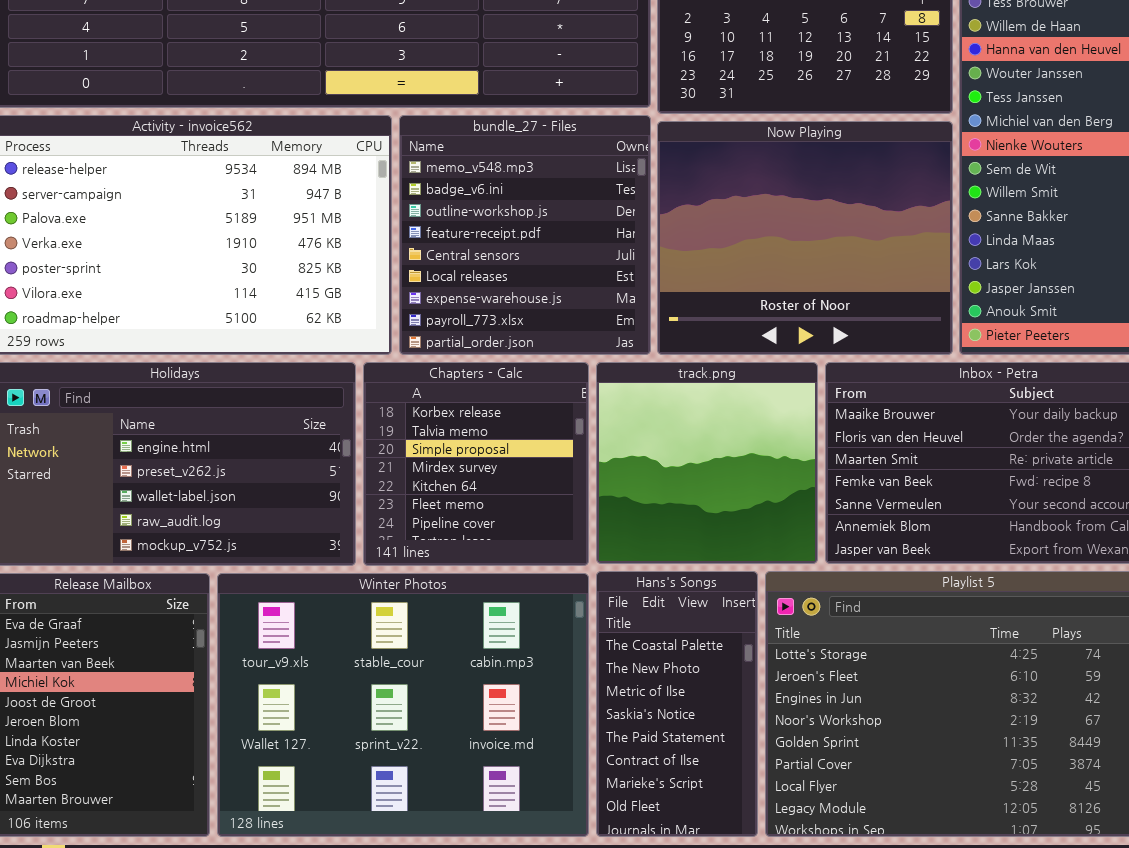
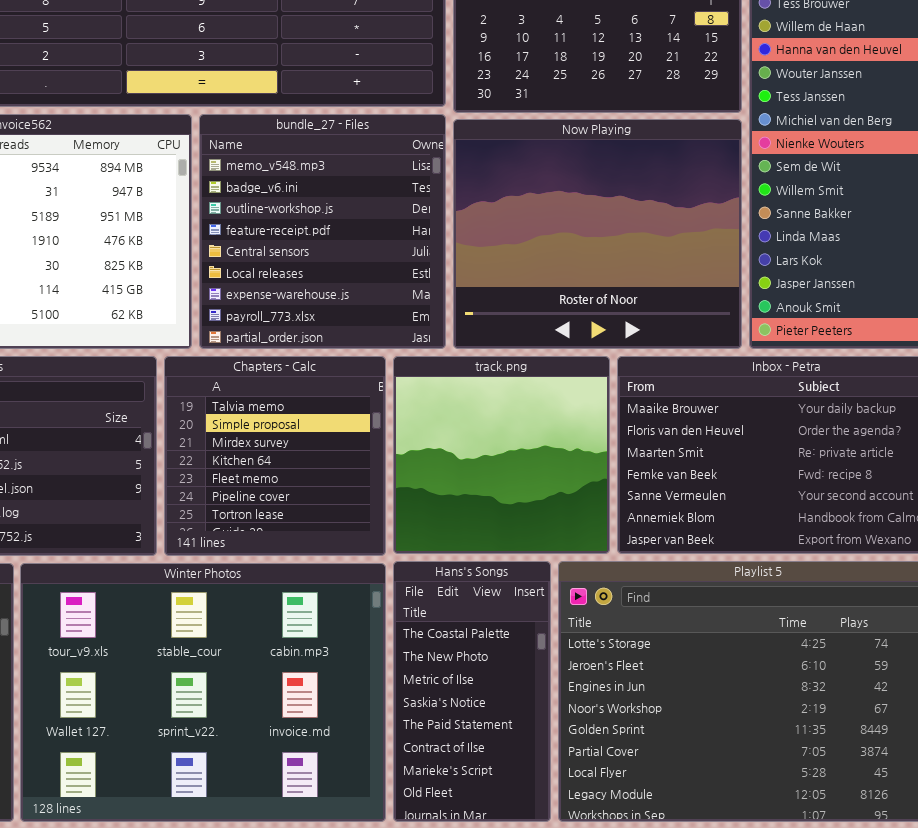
Chapters - Calc: [363,362,589,566] -> [164,356,386,556], scrolled down 1 row

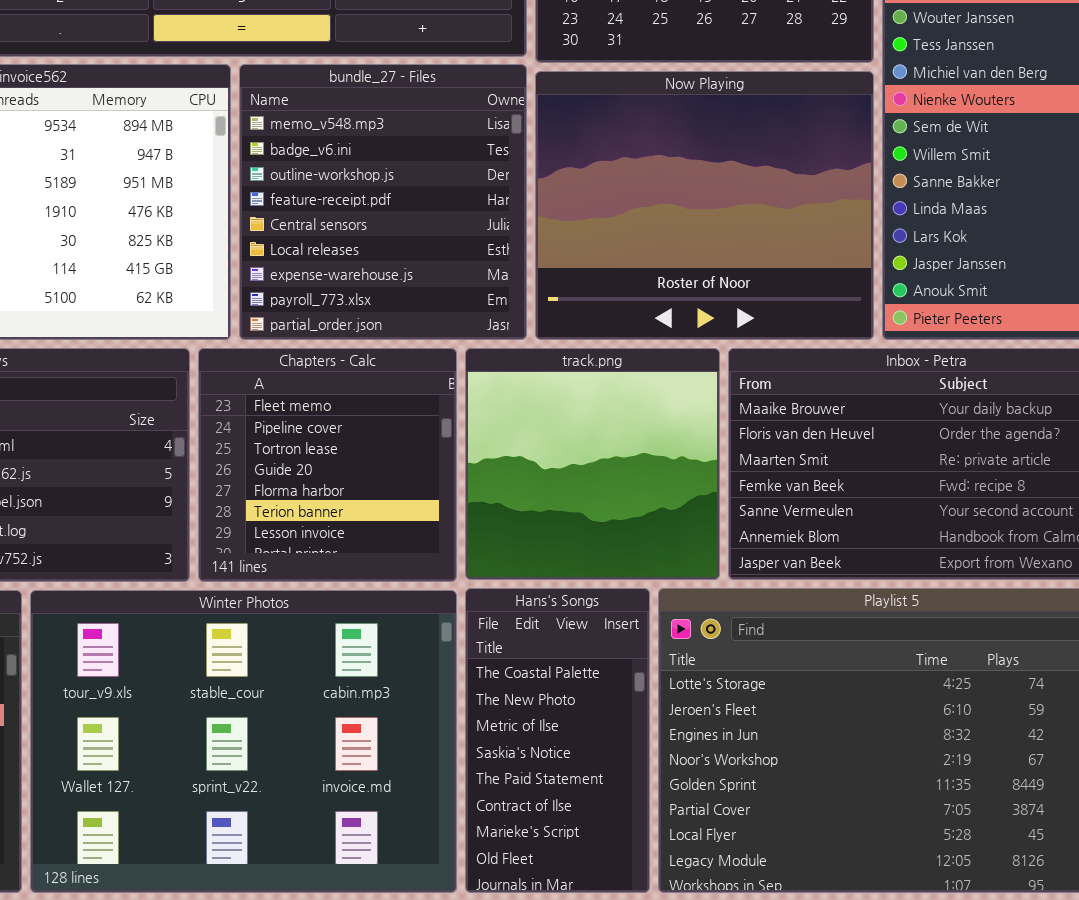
Chapters - Calc: [164,356,386,556] -> [198,348,457,582], scrolled down 4 rows

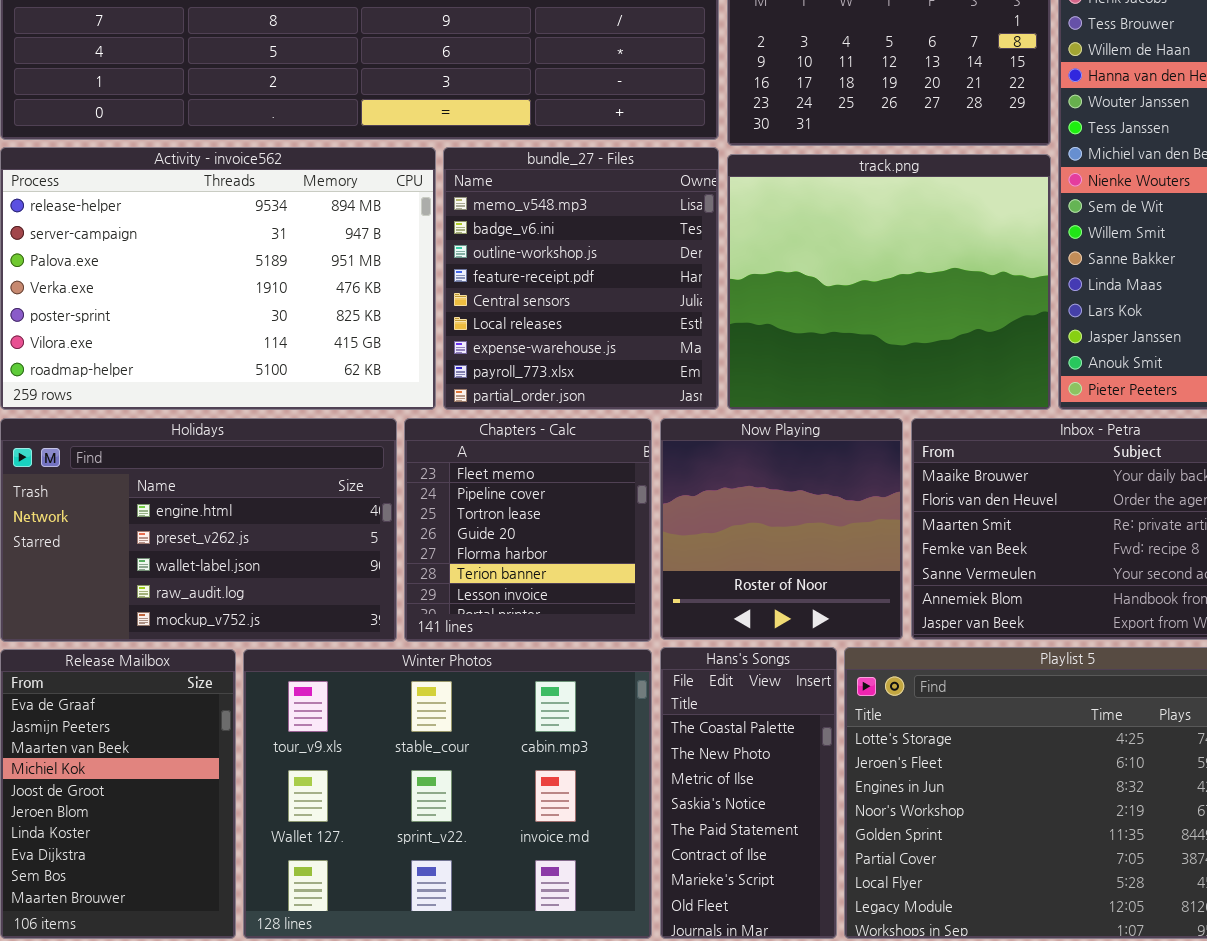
Now Playing: [535,71,874,340] -> [660,418,903,640], moved, resized
track.png: [465,348,720,580] -> [727,154,1051,410], moved, resized

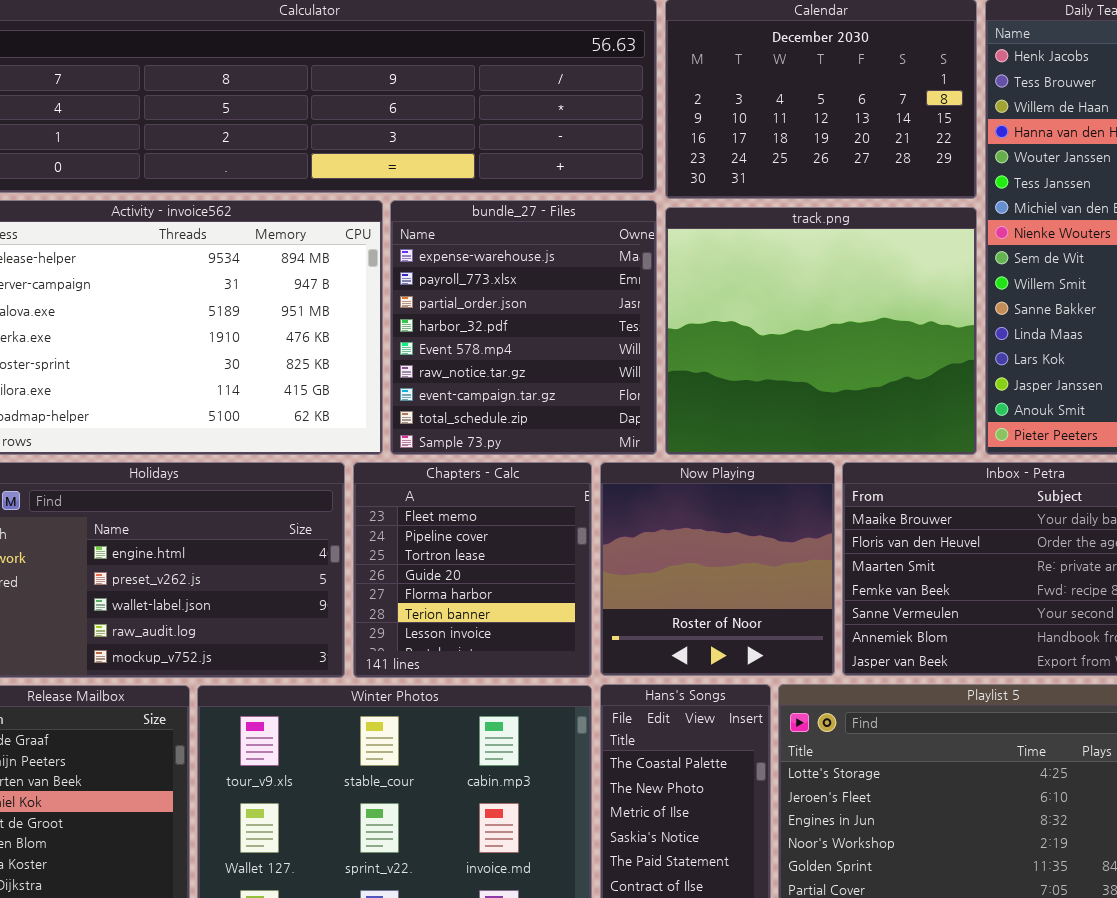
bundle_27 - Files: [443,147,719,410] -> [390,200,657,455], scrolled down 6 rows

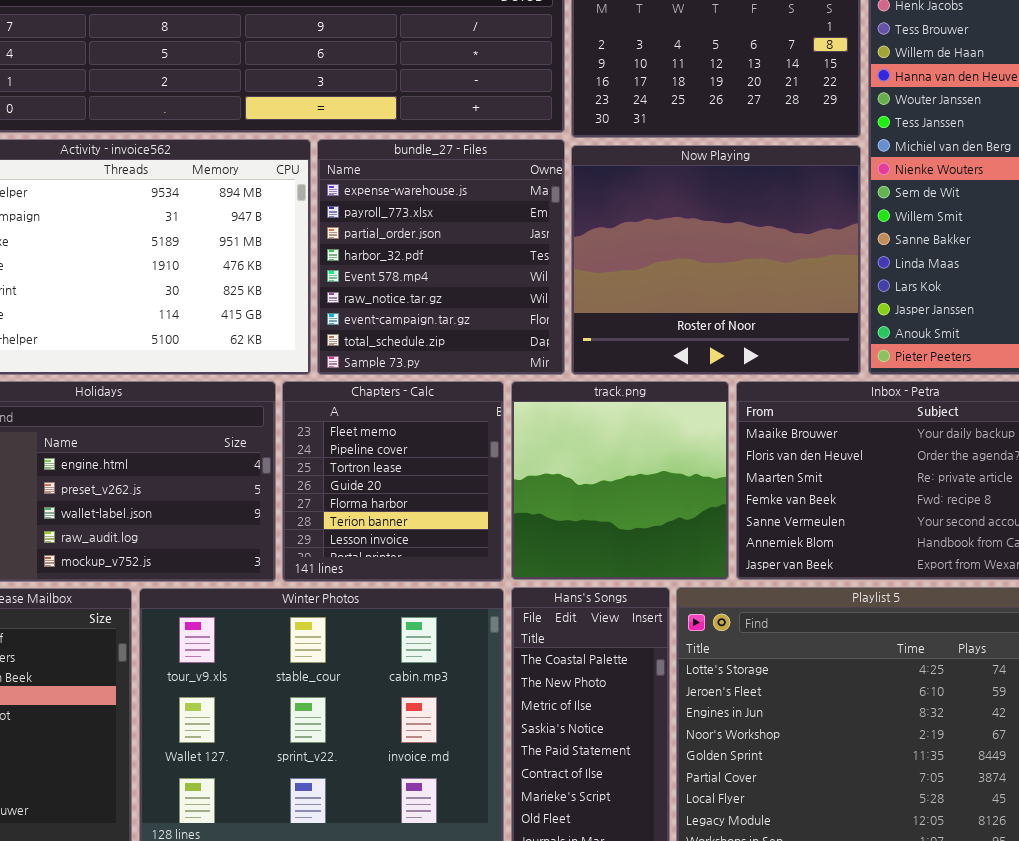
track.png: [665,207,977,455] -> [511,381,729,580], moved, resized
Now Playing: [600,462,835,676] -> [571,145,861,375], moved, resized

